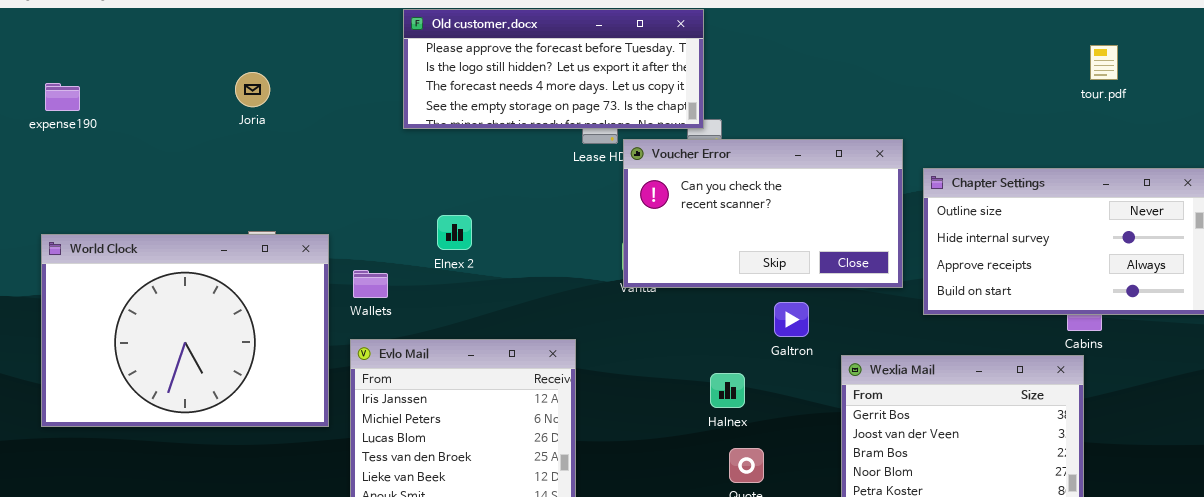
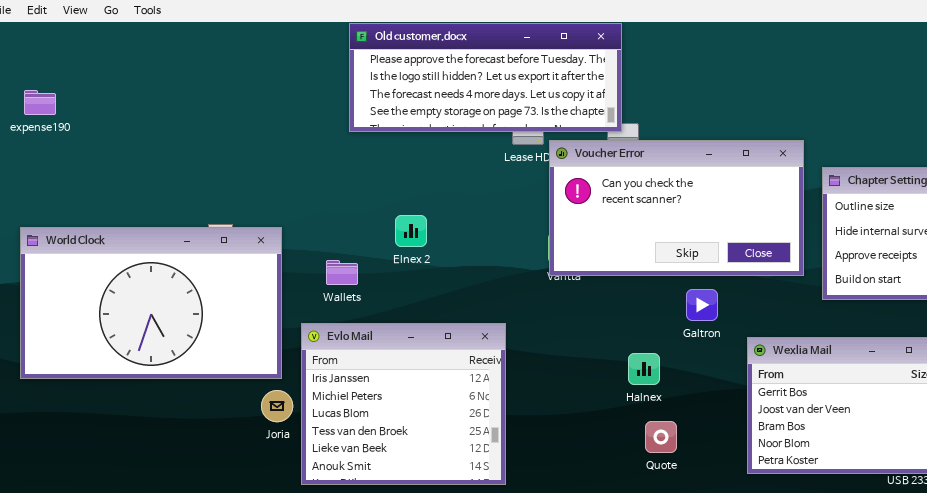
Joria: [235,72,270,107] -> [261,390,293,422], moved
Elnex 2: [437,215,472,250] -> [395,215,427,247], moved
World Clock: [41,234,329,427] -> [20,227,282,379], resized
Wallets: [353,270,388,298] -> [326,260,358,285], moved

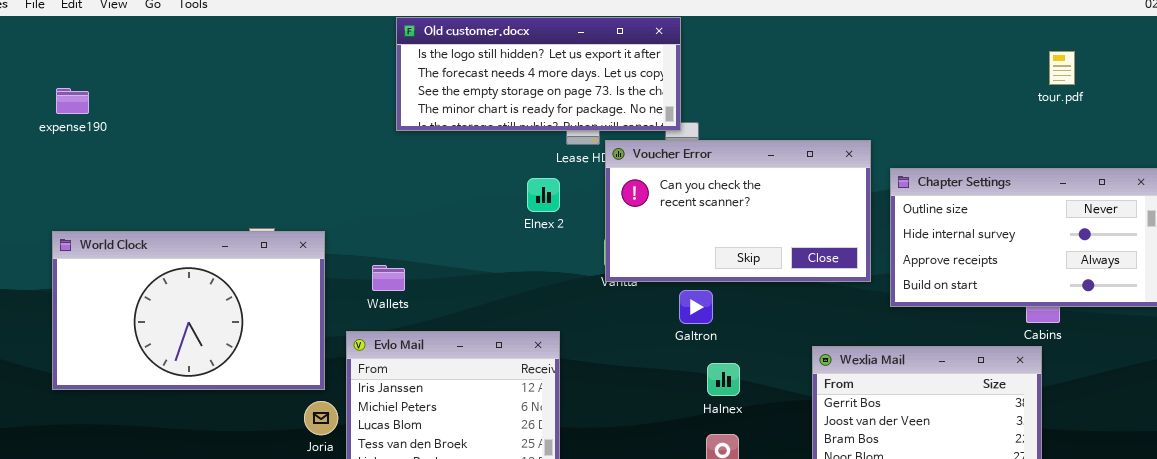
Old customer.docx: [349,23,622,132] -> [396,17,681,131], scrolled down 1 row
Elnex 2: [395,215,427,247] -> [527,178,560,212], moved
Galtron: [686,289,718,321] -> [679,290,713,324], moved
Halnex: [628,353,660,385] -> [707,363,740,396], moved

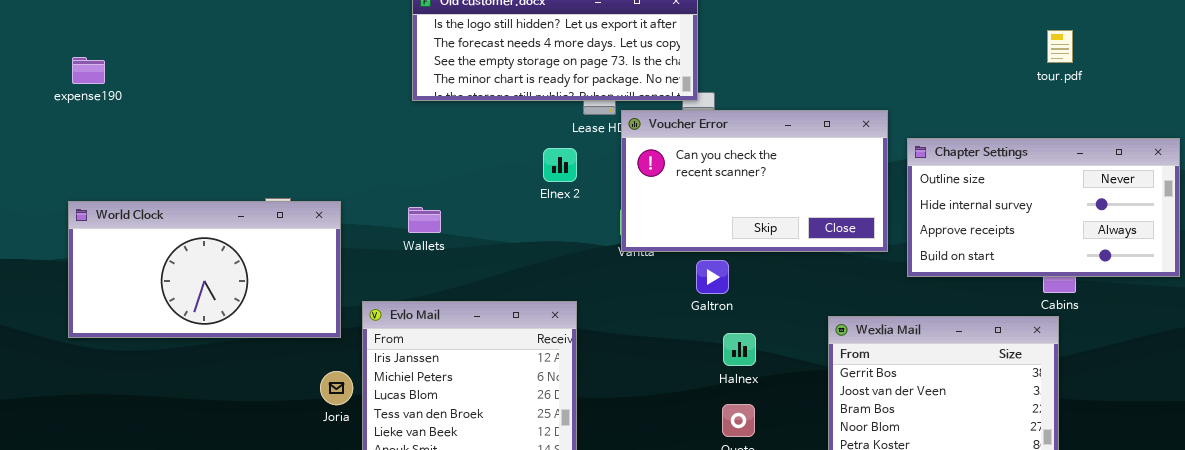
tour.pdf: [1049,51,1075,85] -> [1047,30,1073,63], moved
World Clock: [52,231,325,390] -> [68,201,341,338], resized
Wallets: [372,265,405,291] -> [408,207,441,233], moved

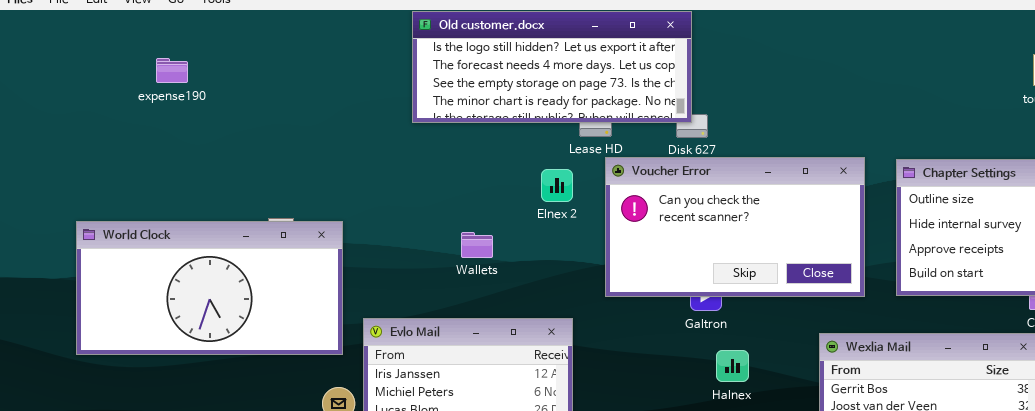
expense190: [72,57,105,84] -> [156,58,188,83], moved
Voucher Error: [621,110,888,252] -> [605,157,865,297], moved
Wallets: [408,207,441,233] -> [461,232,493,258], moved

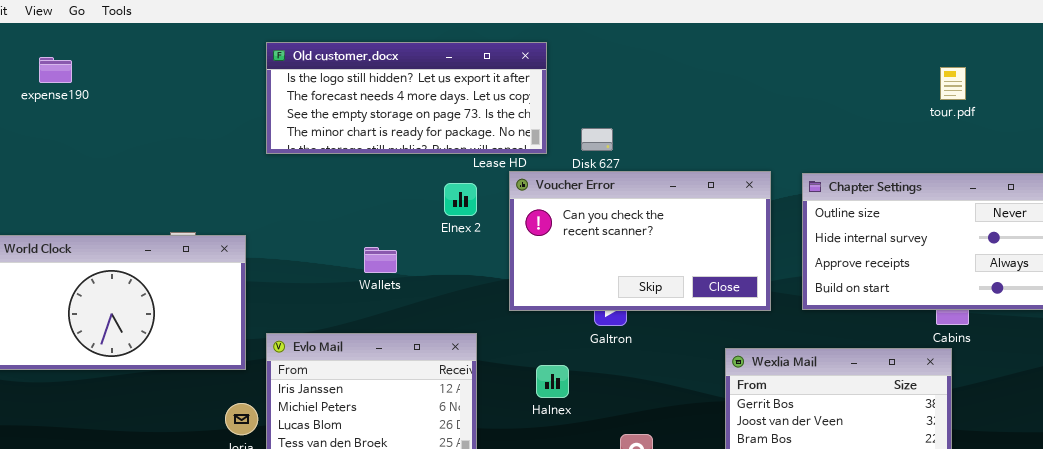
Old customer.docx: [412,11,692,123] -> [266,42,547,154], moved
expense190: [156,58,188,83] -> [39,57,72,83], moved
Halnex: [716,350,749,382] -> [536,365,569,398], moved

